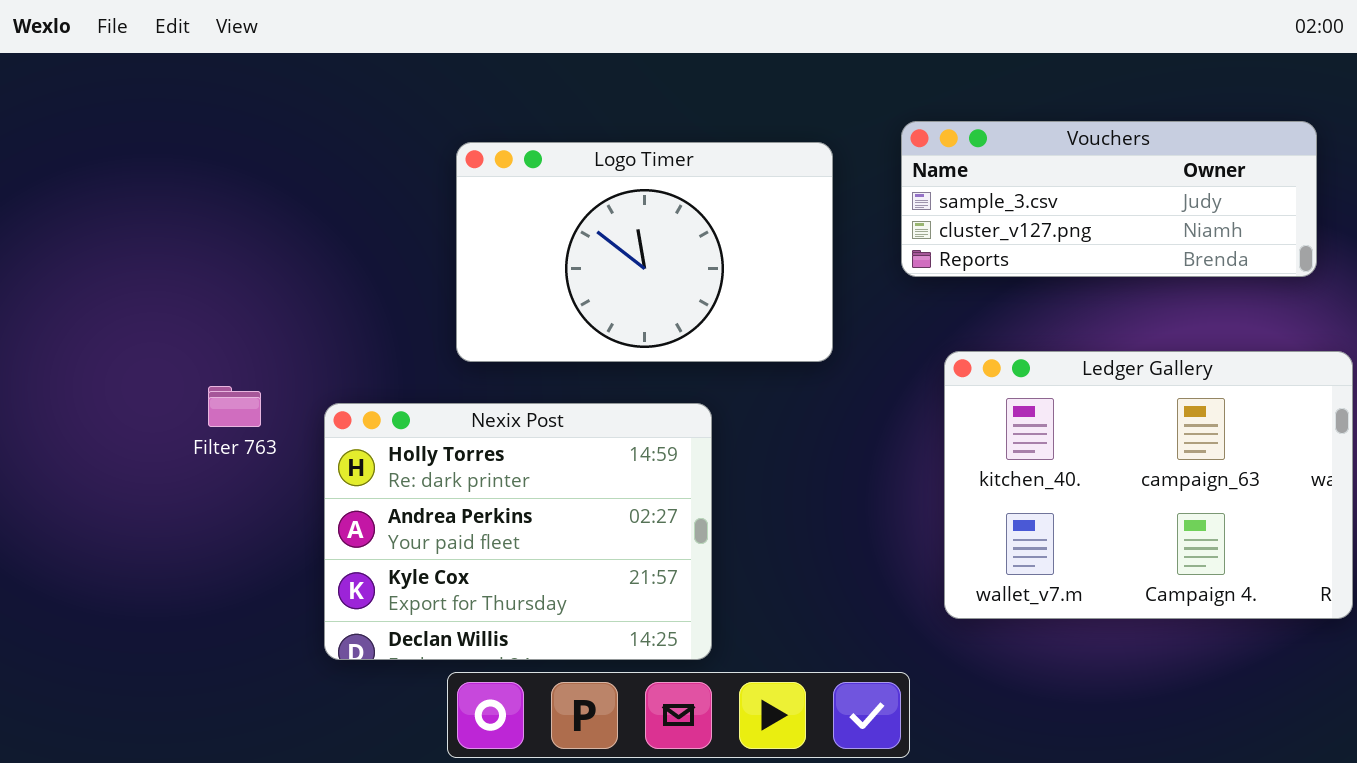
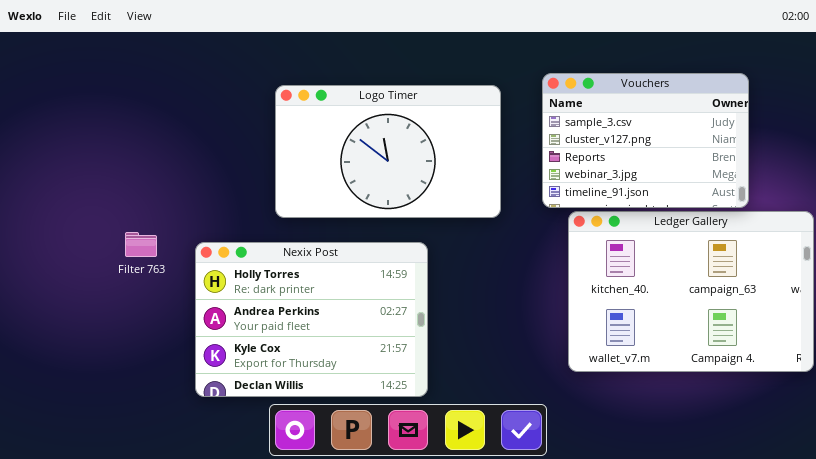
Vouchers: [901,121,1317,277] -> [542,73,749,208], resized

